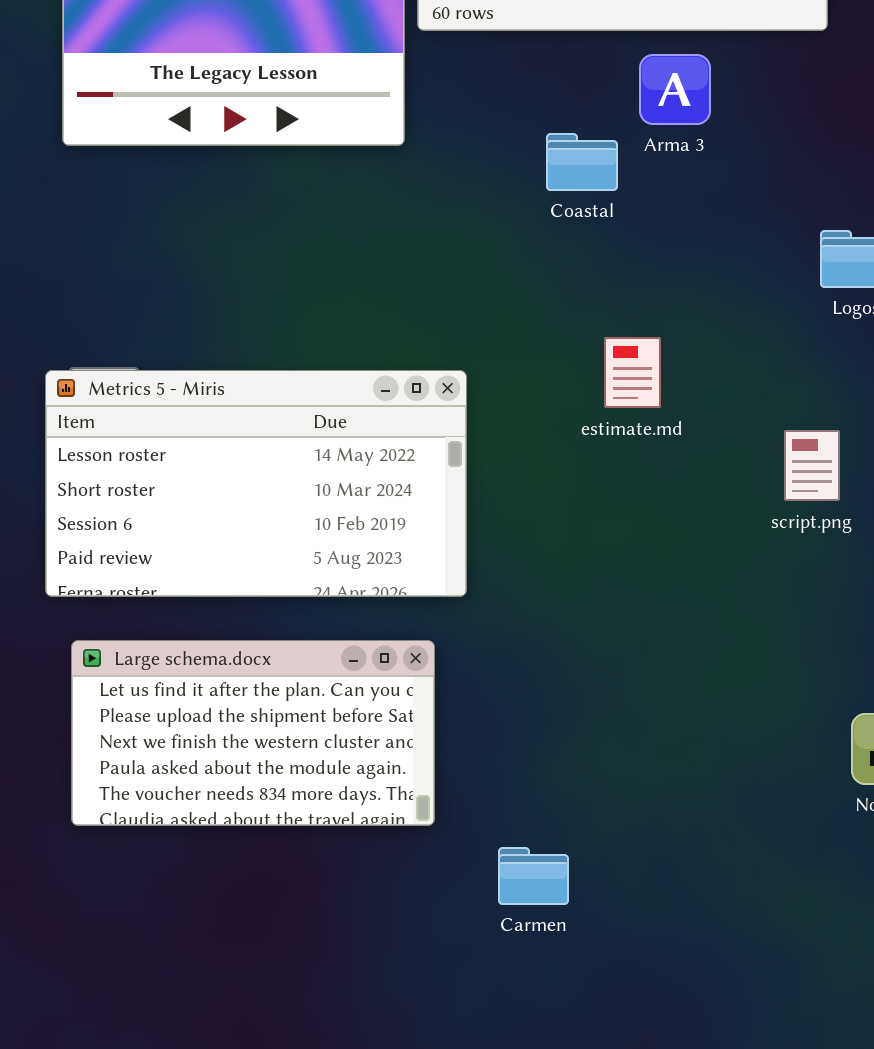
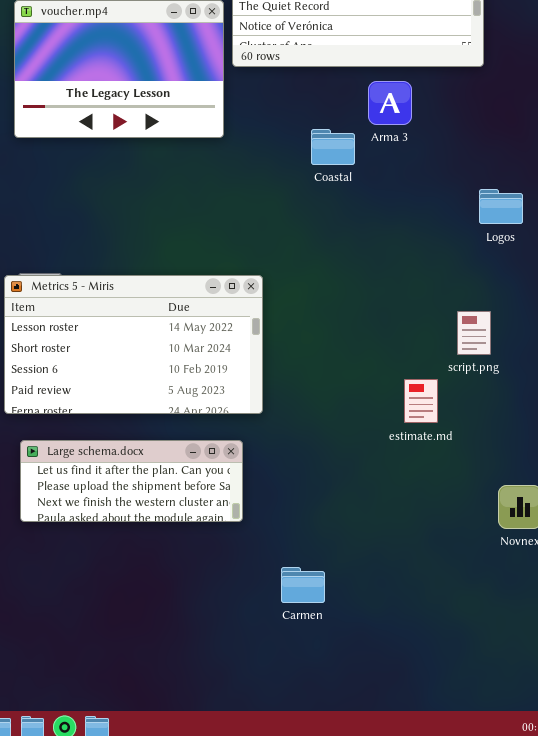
estimate.md: [604,337,661,408] -> [404,379,438,423], moved
Large schema.docx: [71,640,435,826] -> [20,440,243,522], resized

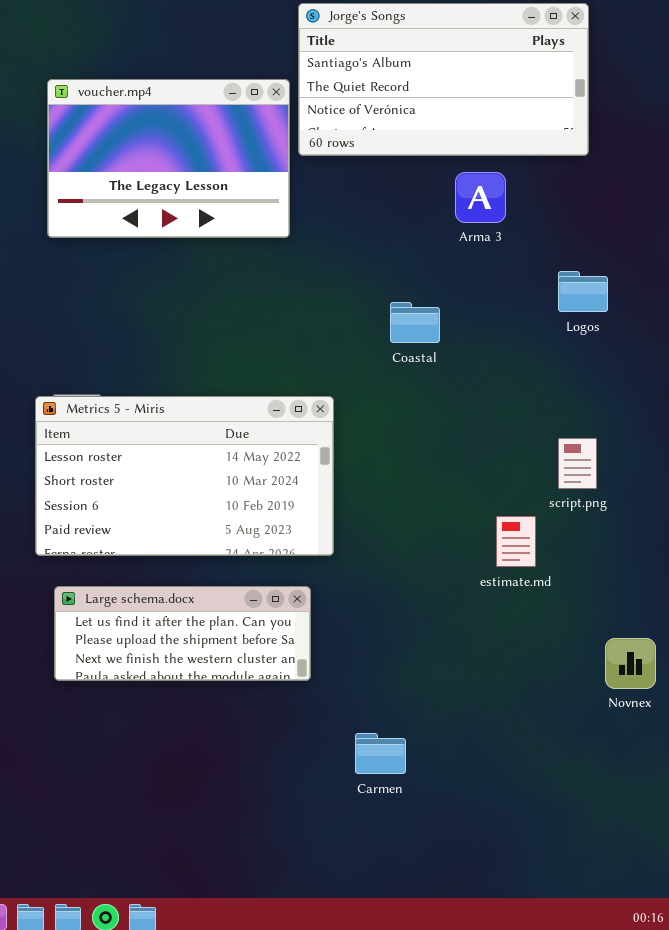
Coastal: [311,129,355,165] -> [390,302,440,343], moved
Logos: [479,189,523,224] -> [558,271,608,312], moved

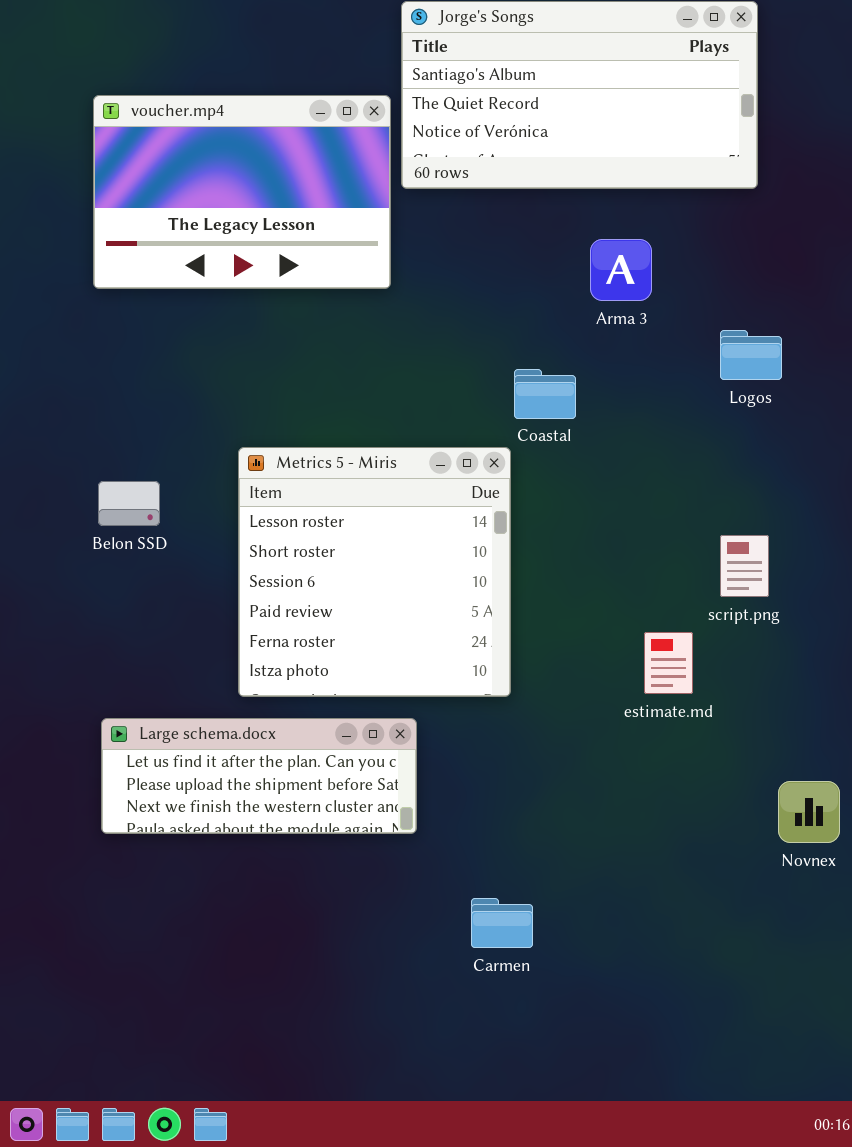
Arma 3: [455,172,506,223] -> [590,239,652,301], moved
Metrics 5 - Miris: [35,396,334,556] -> [238,447,511,697], moved, resized

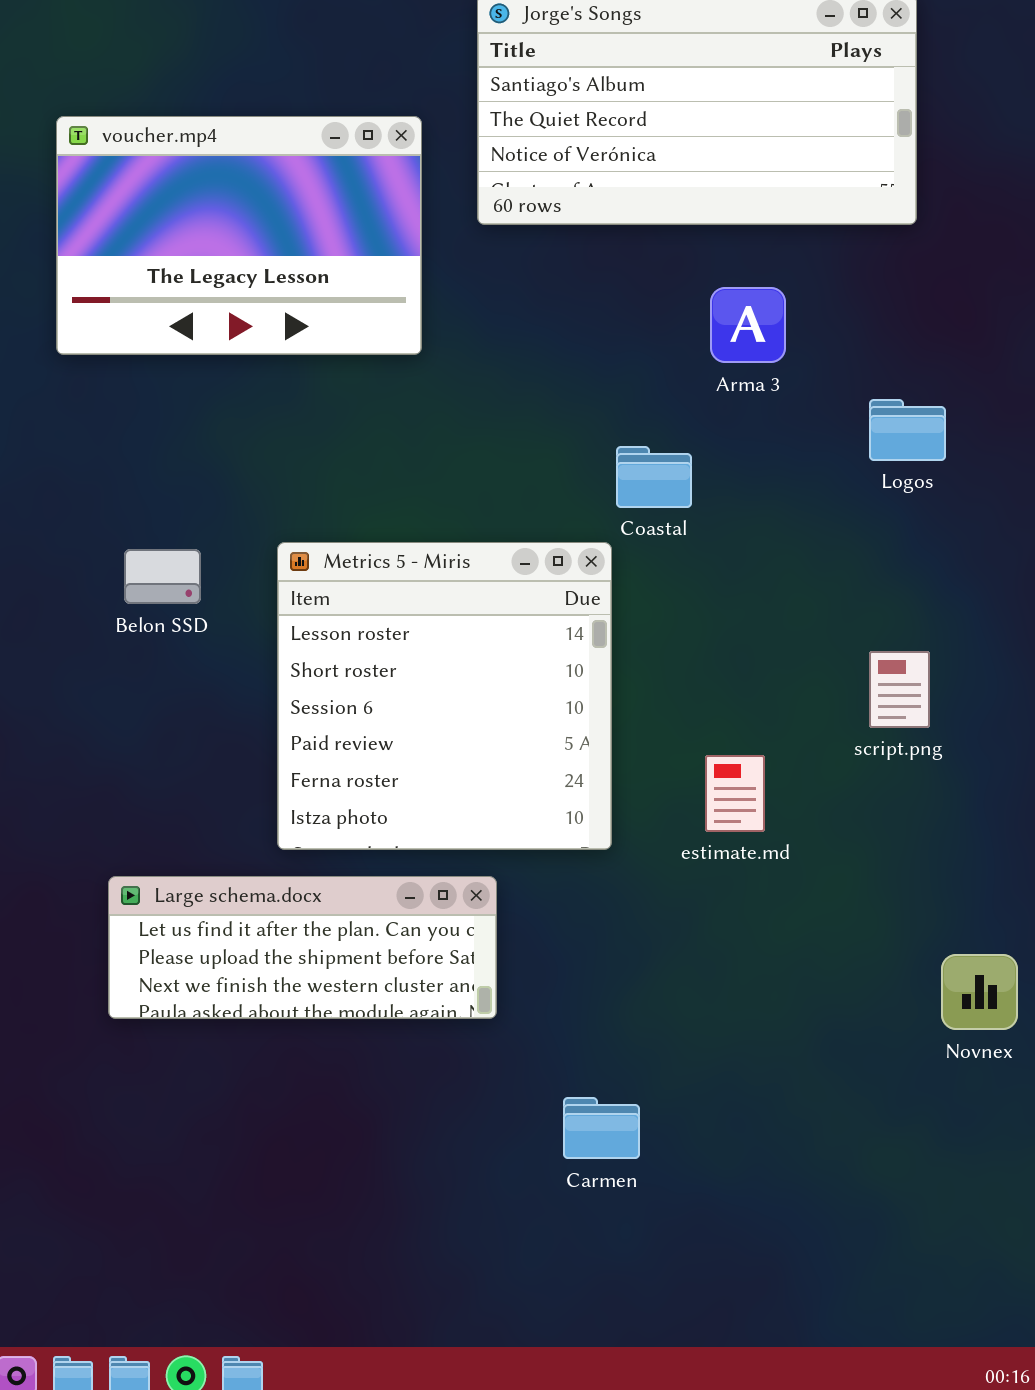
voucher.mp4: [93,95,391,289] -> [56,116,422,355], moved
Belon SSD: [98,481,160,526] -> [124,549,201,604], moved
estimate.md: [644,632,693,694] -> [705,755,765,832], moved

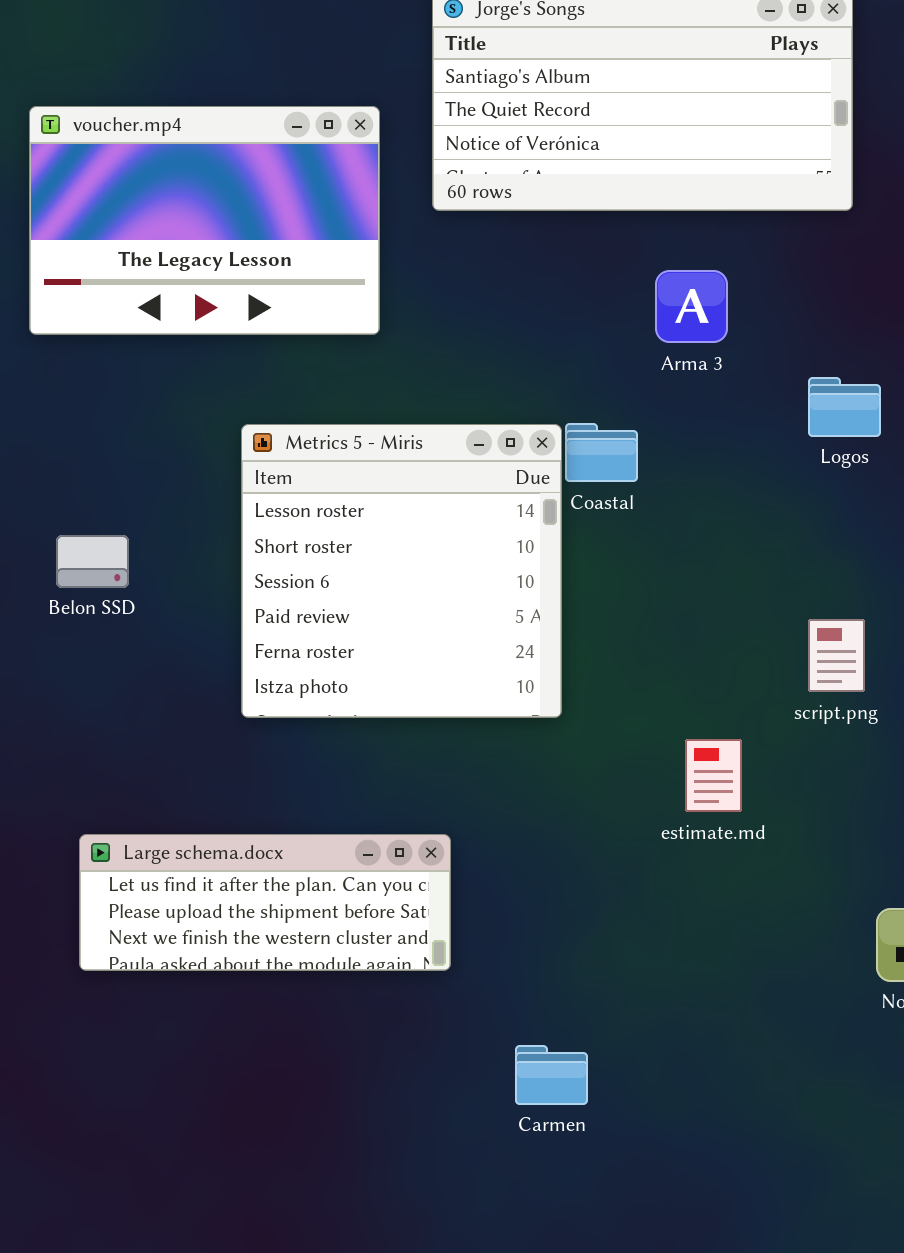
Metrics 5 - Miris: [277,542,612,850] -> [241,424,562,718], moved
Belon SSD: [124,549,201,604] -> [56,535,129,588], moved
estimate.md: [705,755,765,832] -> [685,739,742,812], moved

